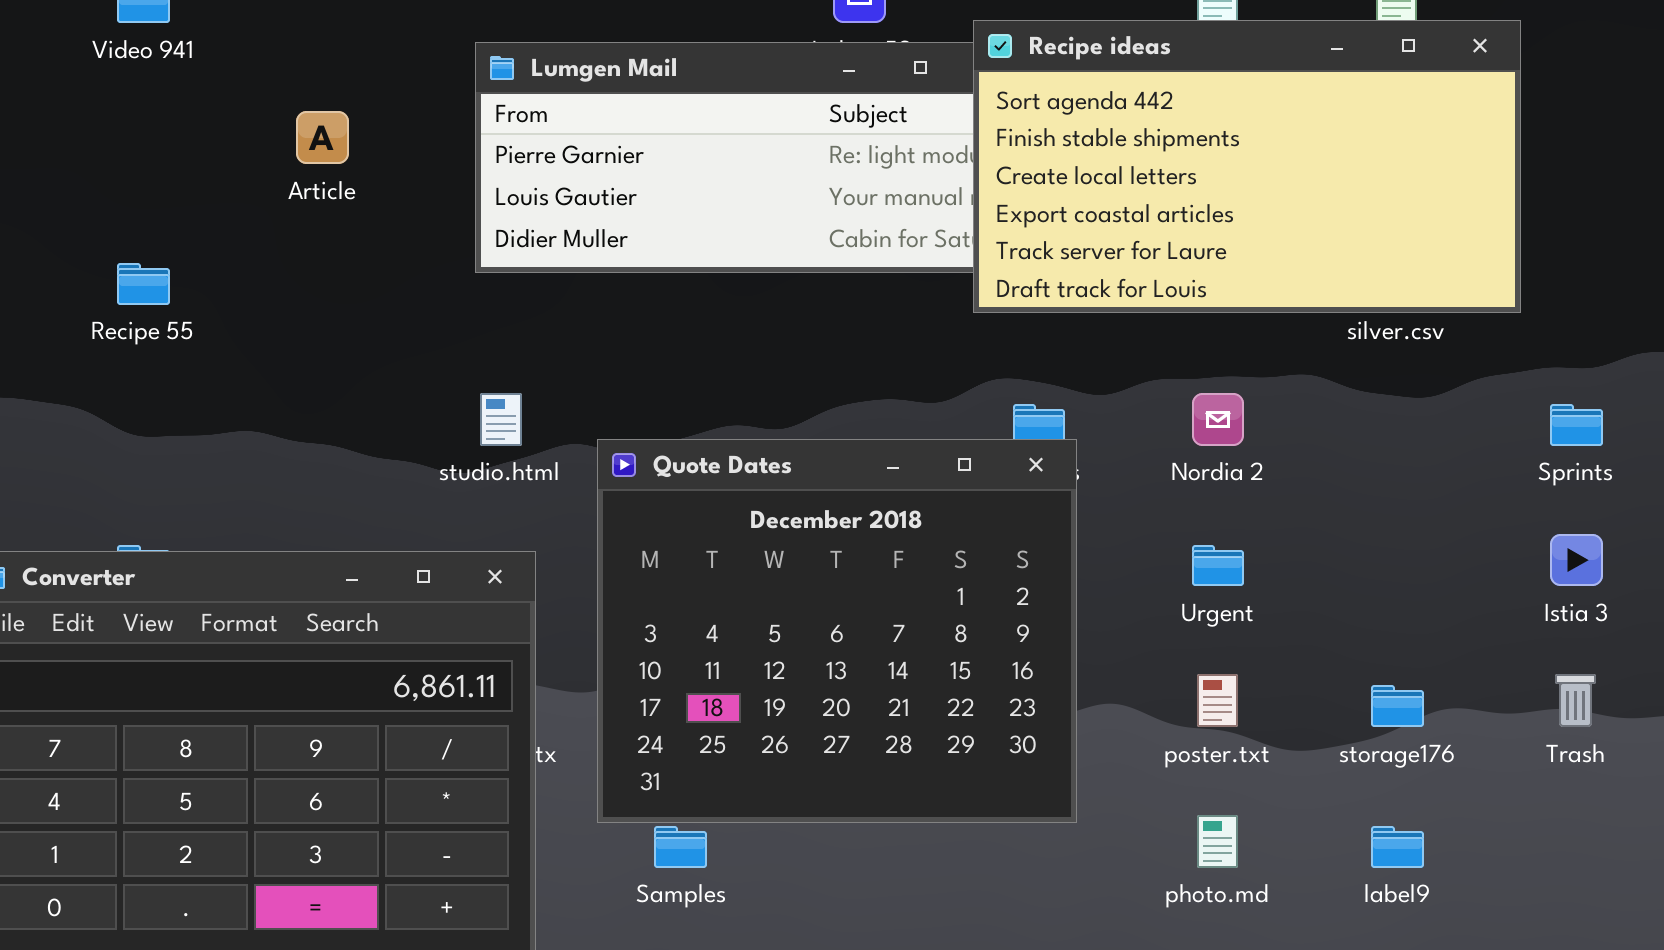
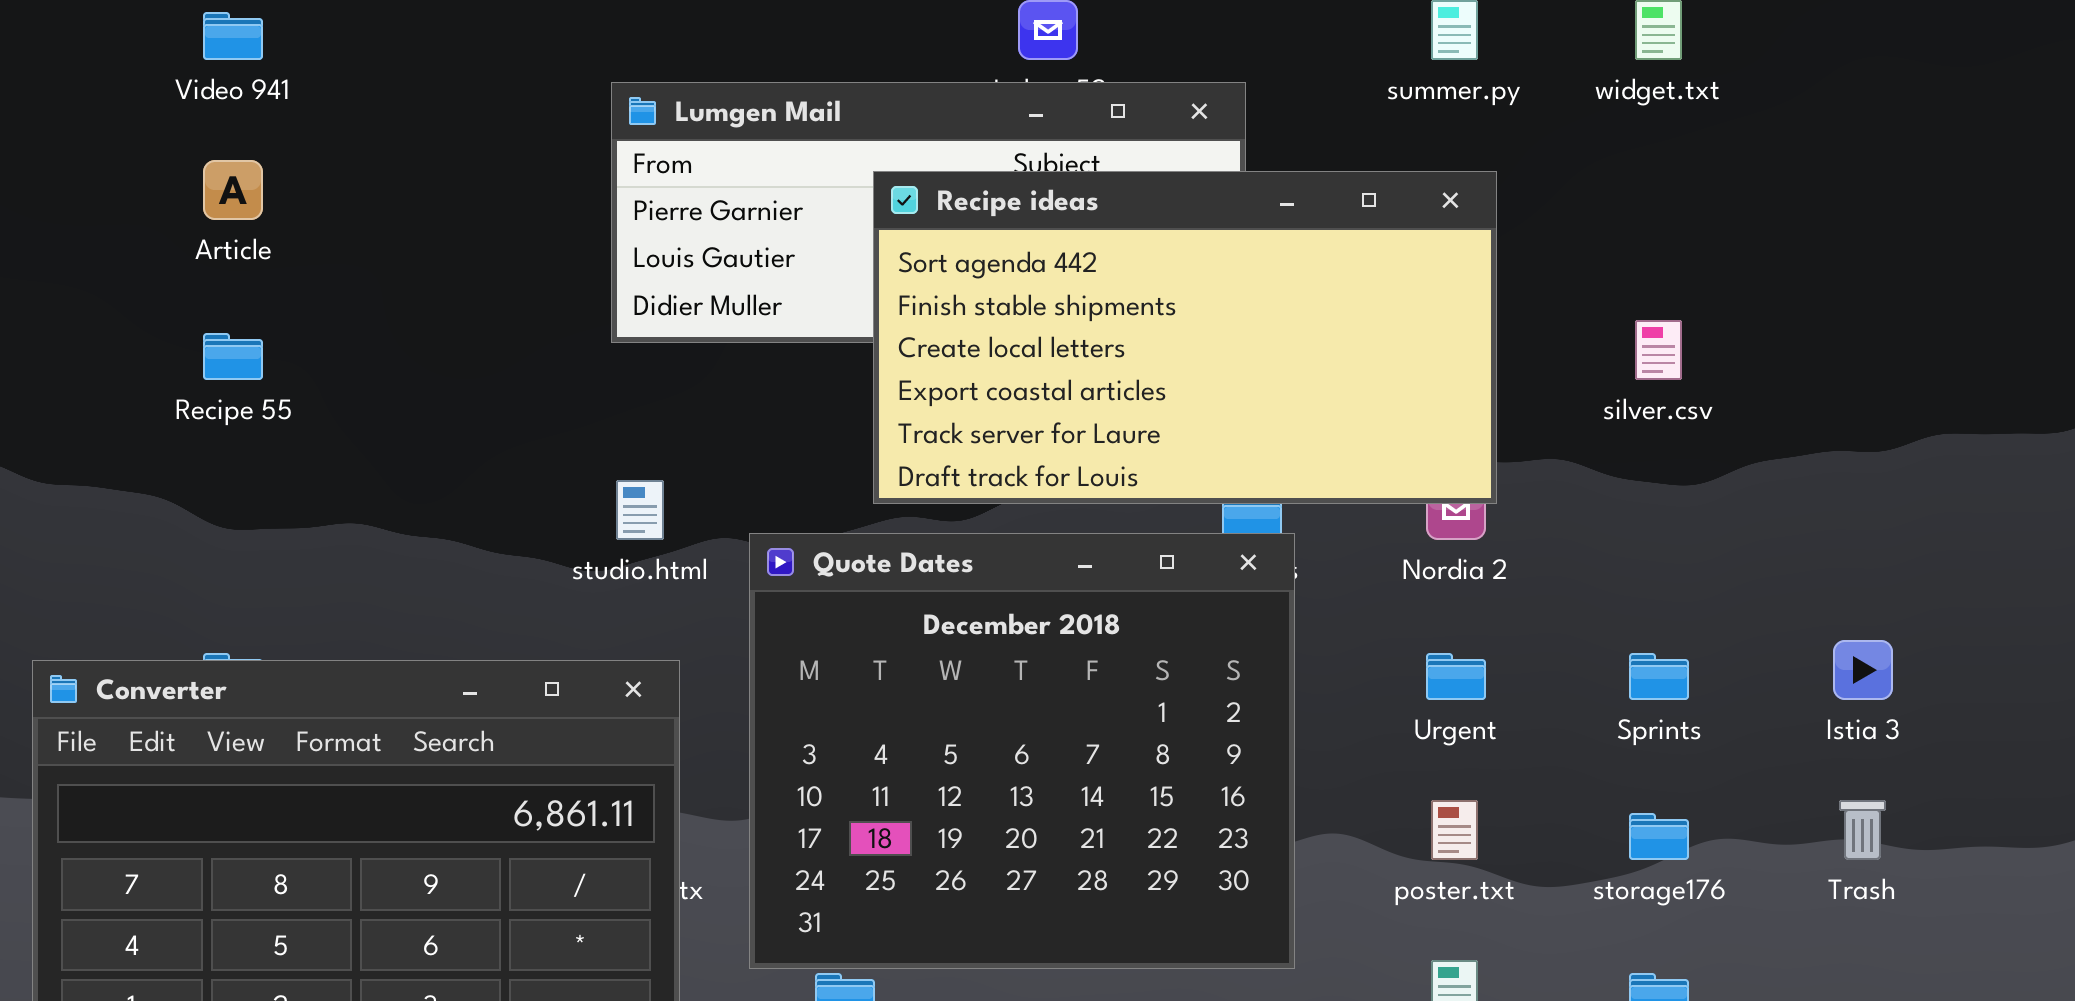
Recipe ideas: [973,20,1521,313] -> [873,171,1497,504], moved
Article: [296,111,349,164] -> [203,160,263,220], moved
Sprints: [1550,404,1603,446] -> [1629,653,1689,700], moved

